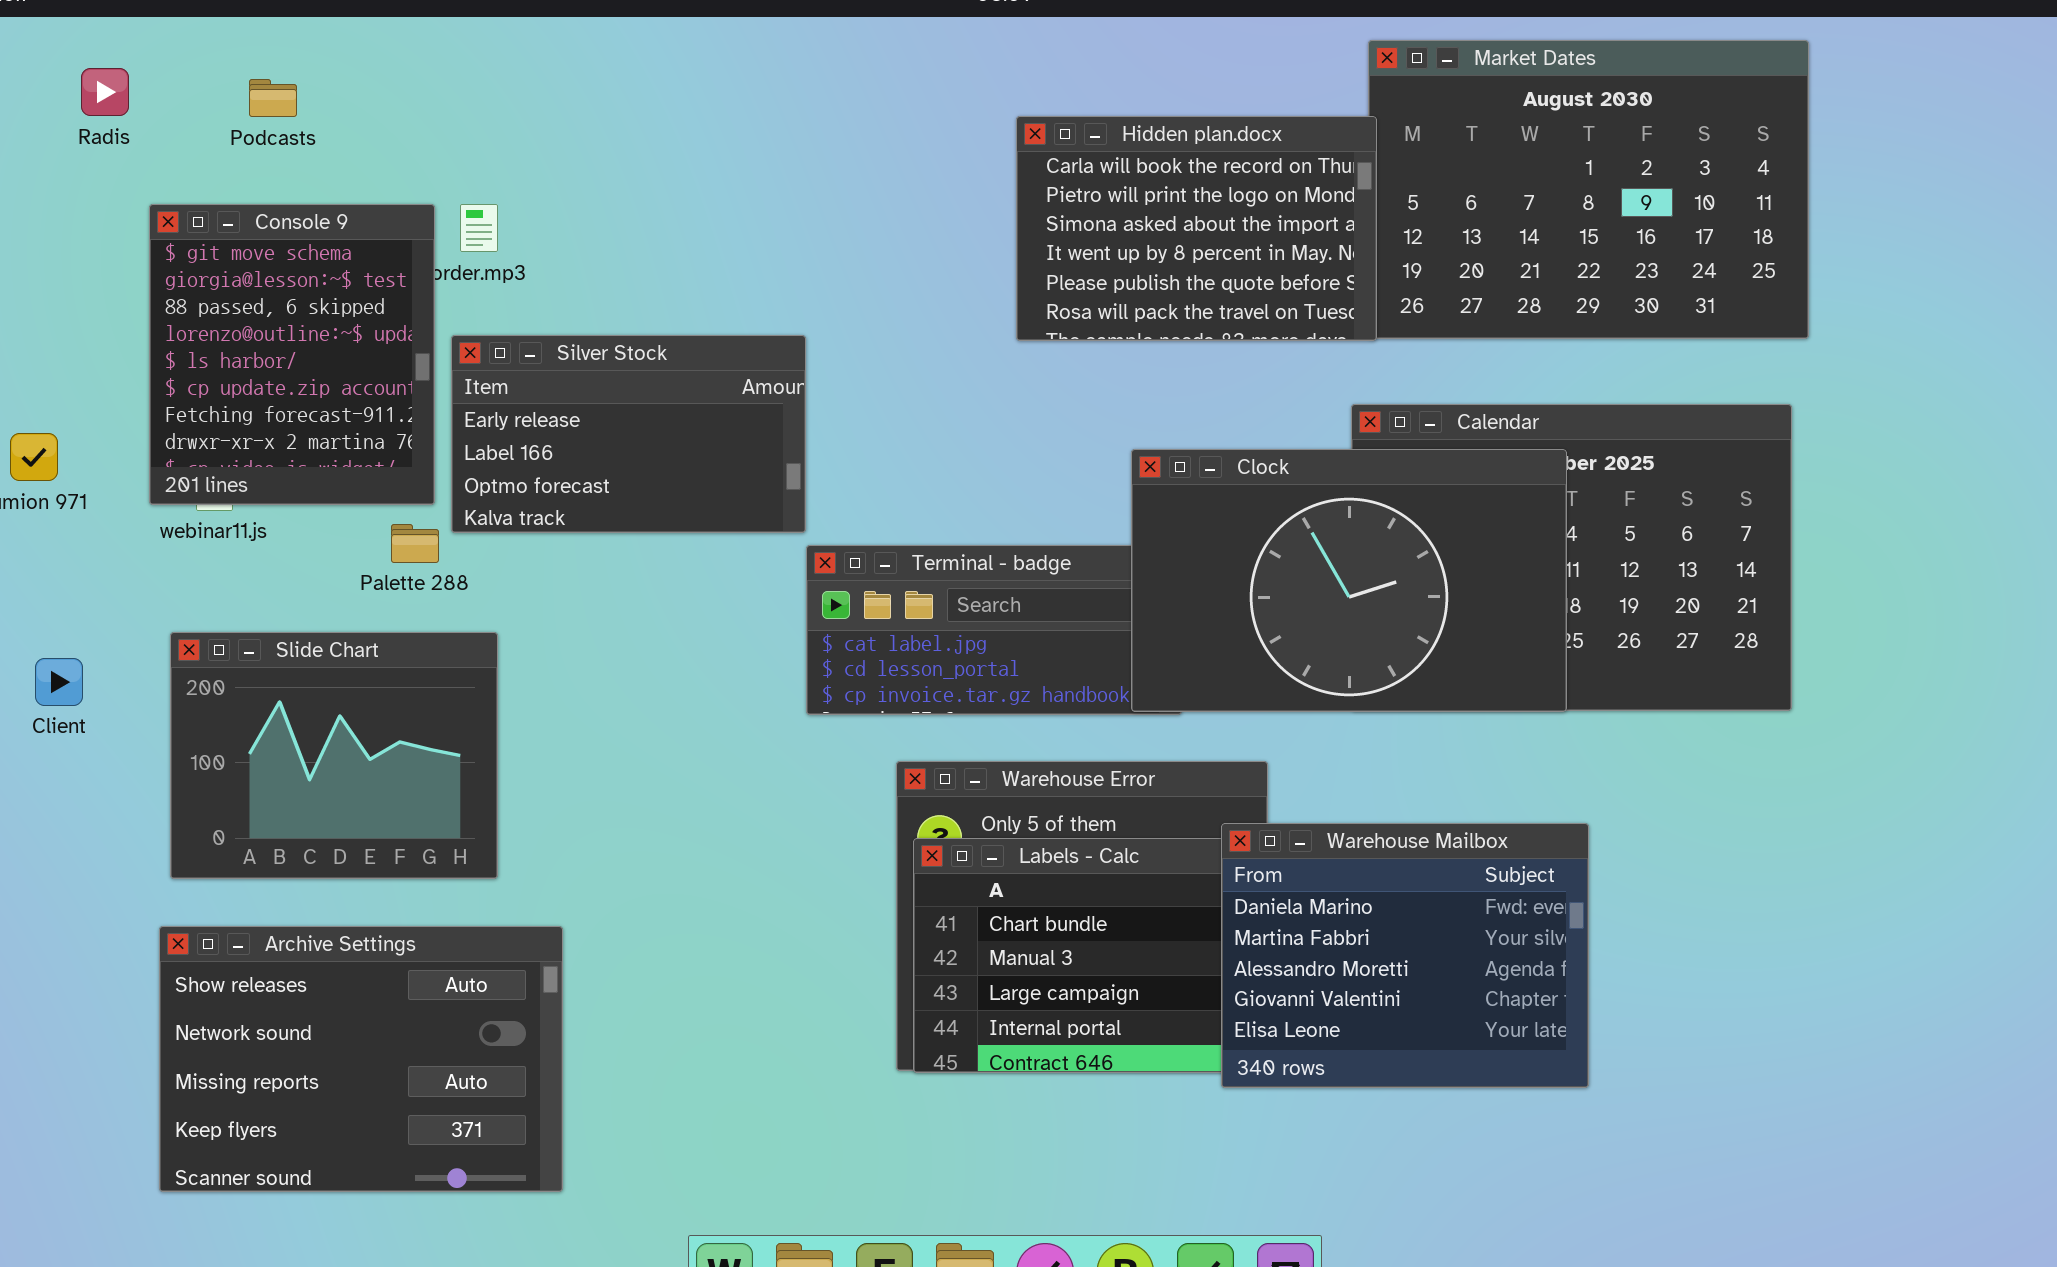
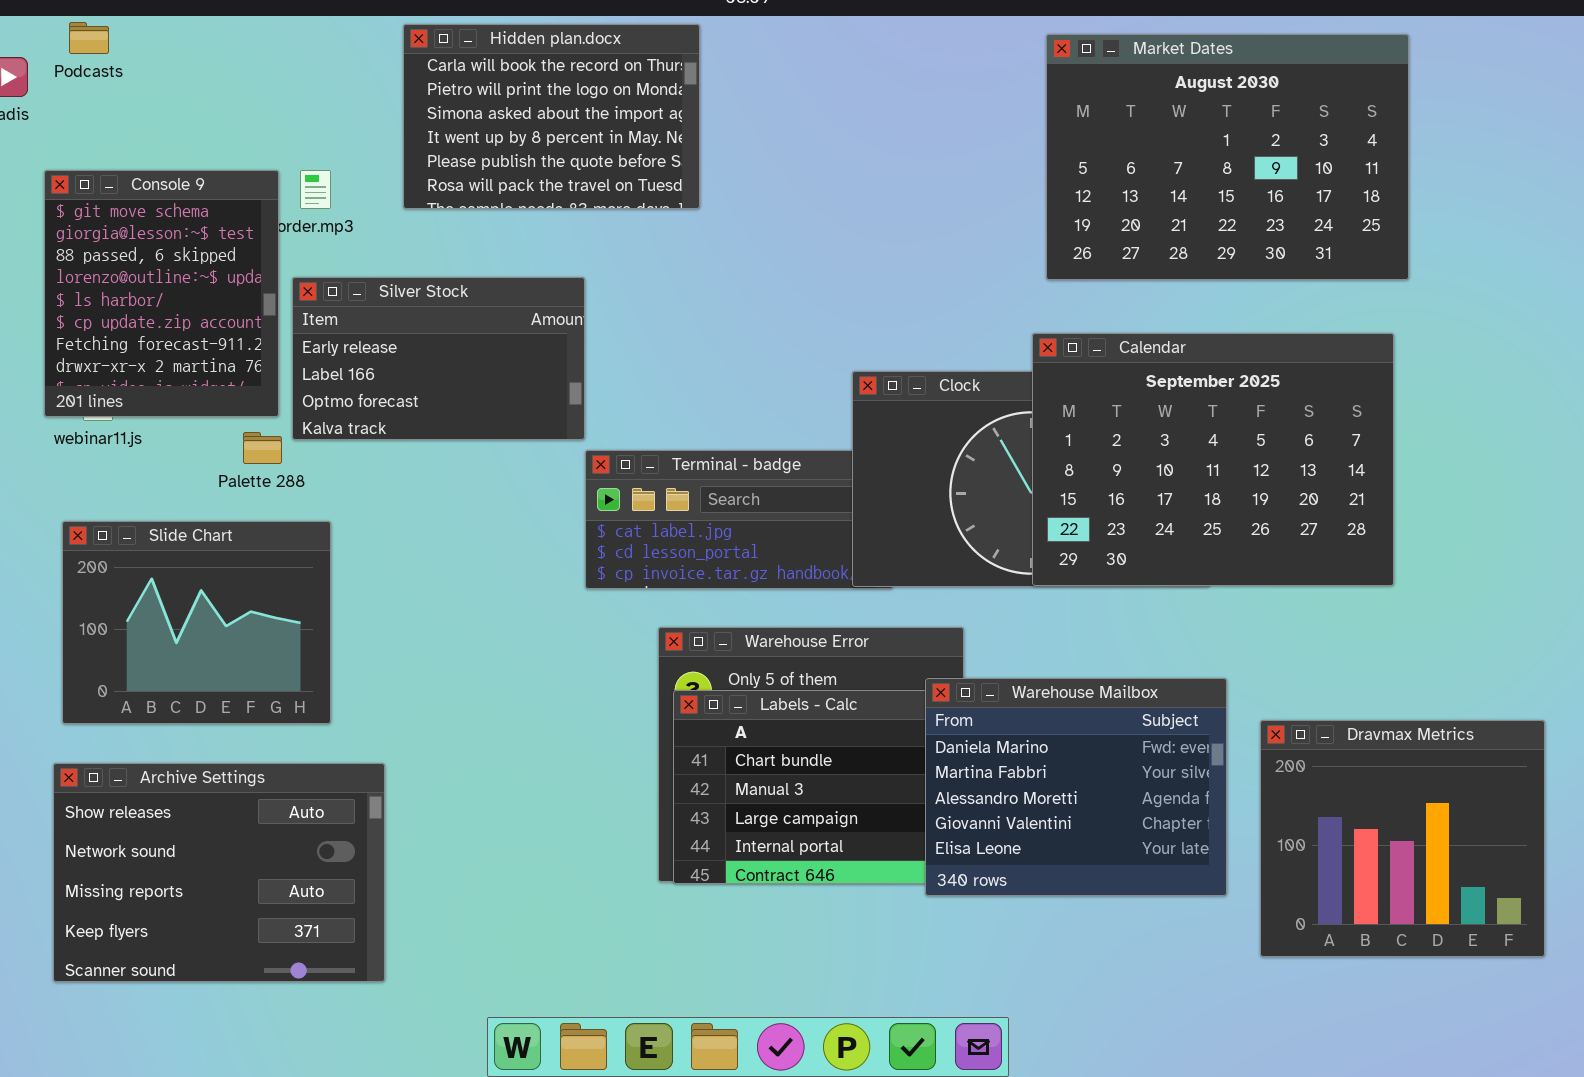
Podcasts: [249,79,297,117] -> [69,22,109,54], moved
Hidden plan.docx: [1016,116,1377,341] -> [403,24,700,209], moved
Calendar: [1351,404,1792,711] -> [1032,333,1394,586], raised
Dravmax Metrics: none -> [1260,720,1545,957], opened

